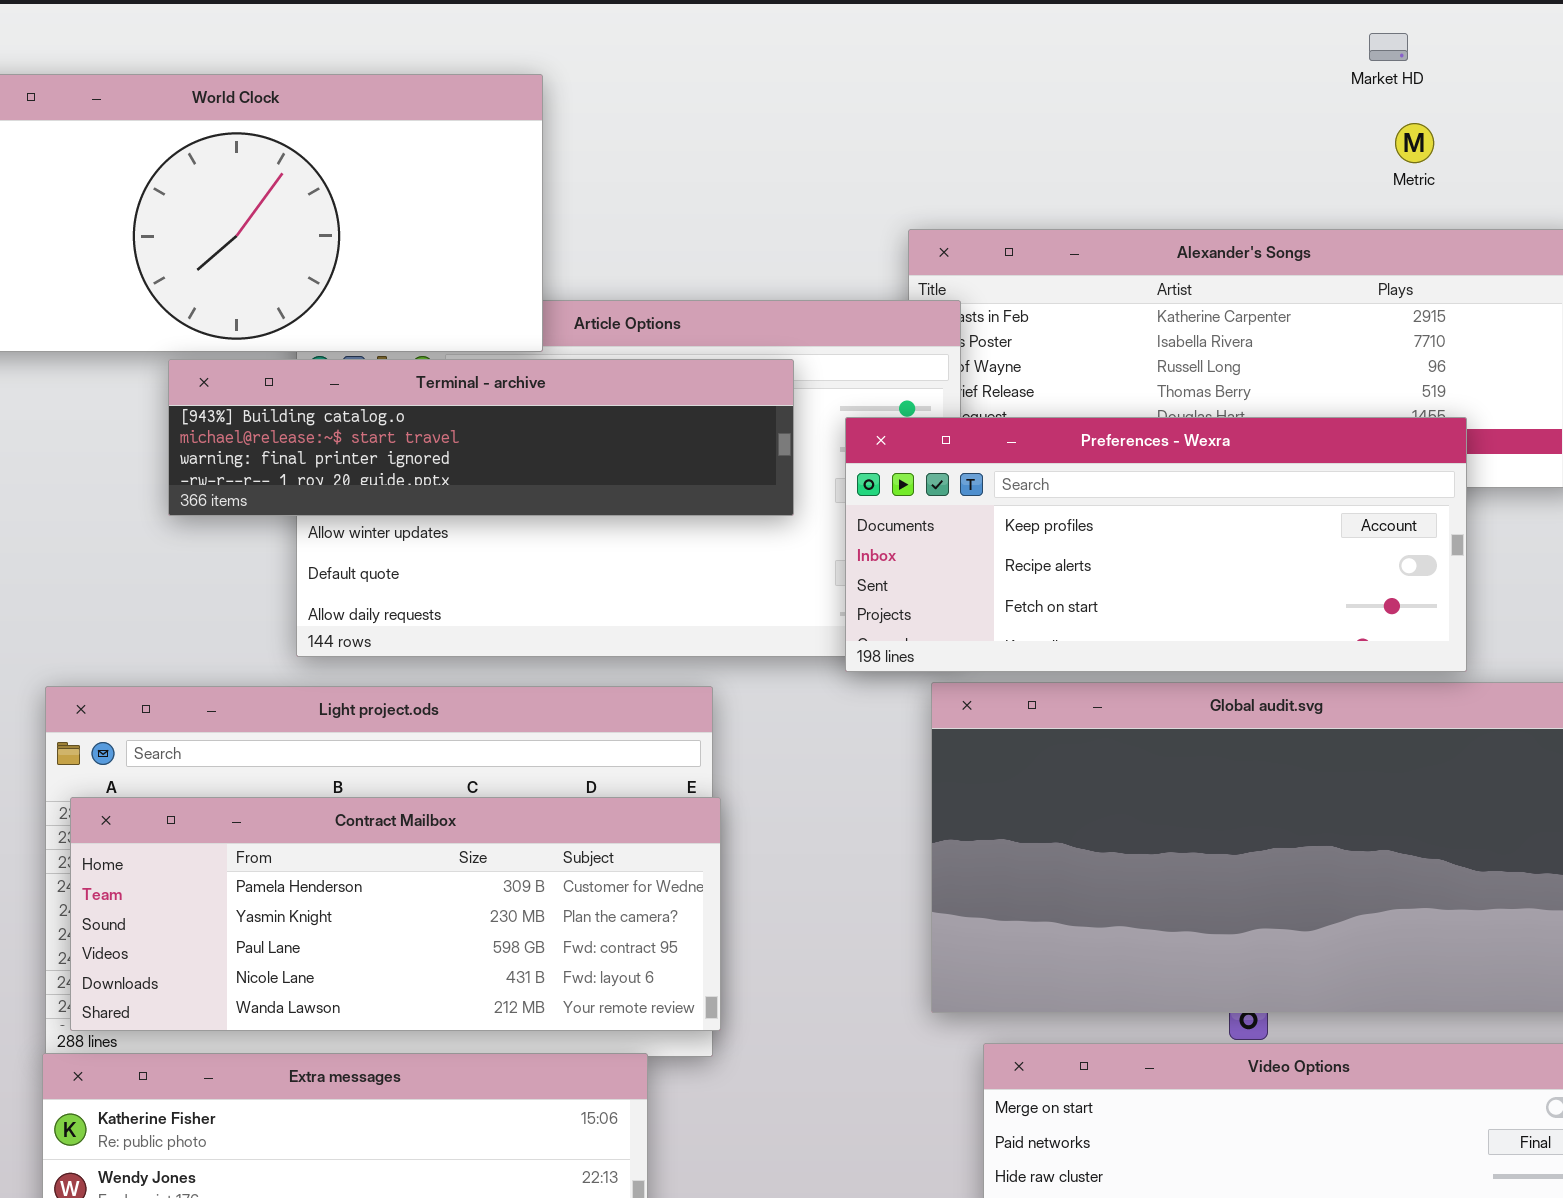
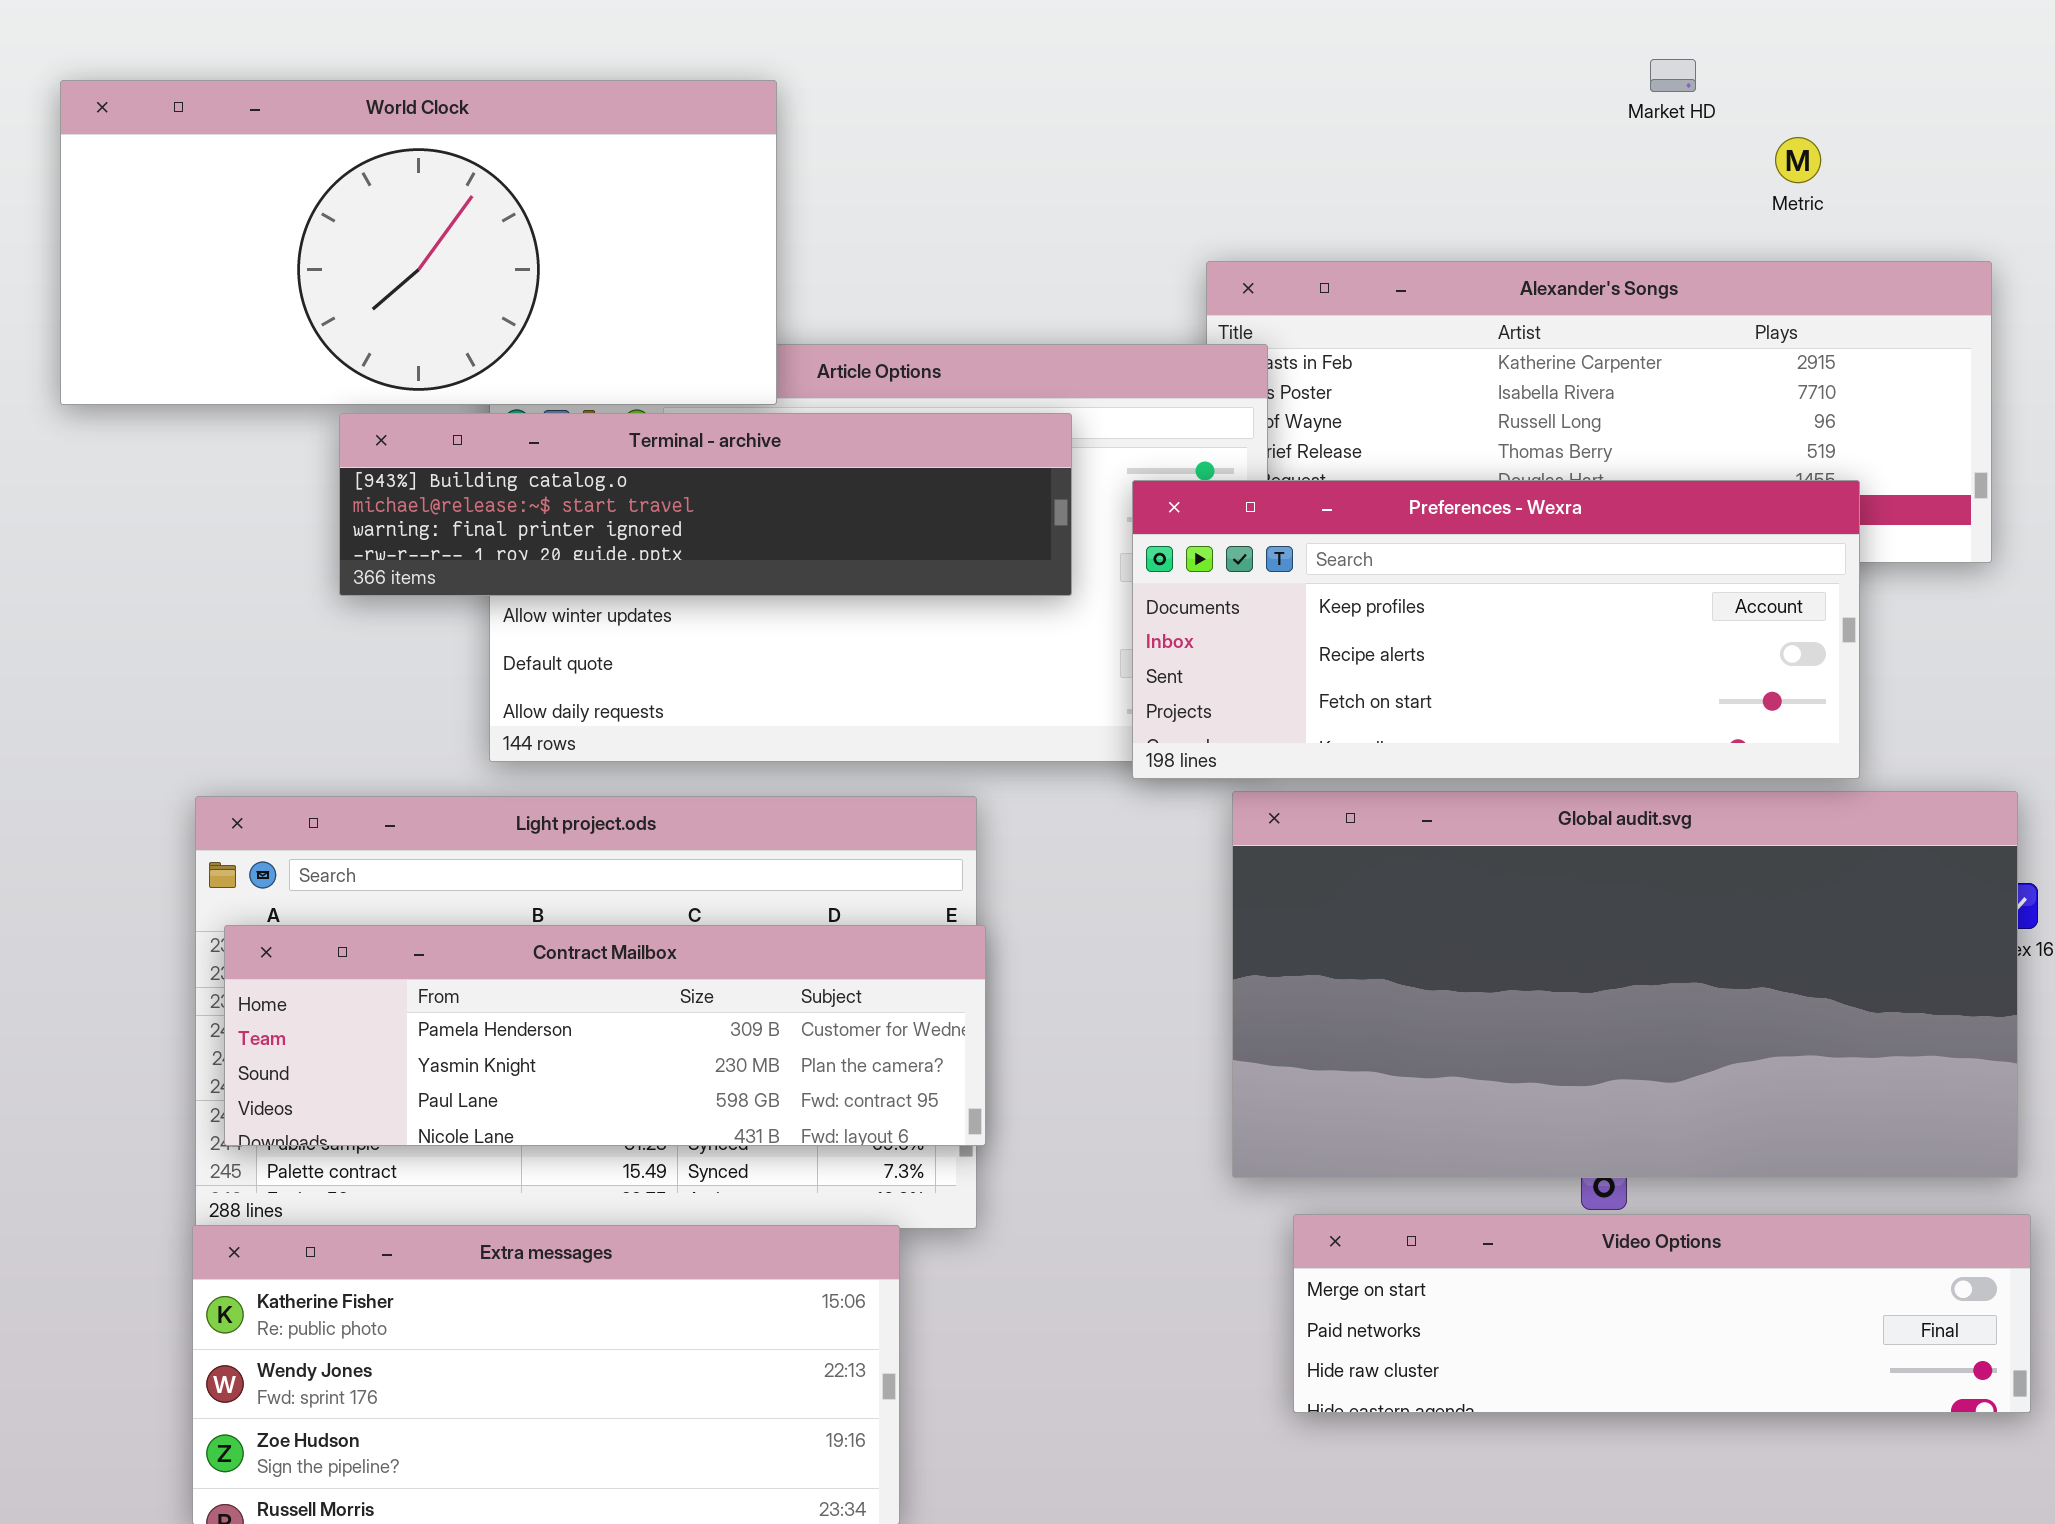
Market HD: [1369,33,1408,61] -> [1650,59,1696,92], moved
Contract Mailbox: [70,797,721,1031] -> [224,925,986,1146], resized

